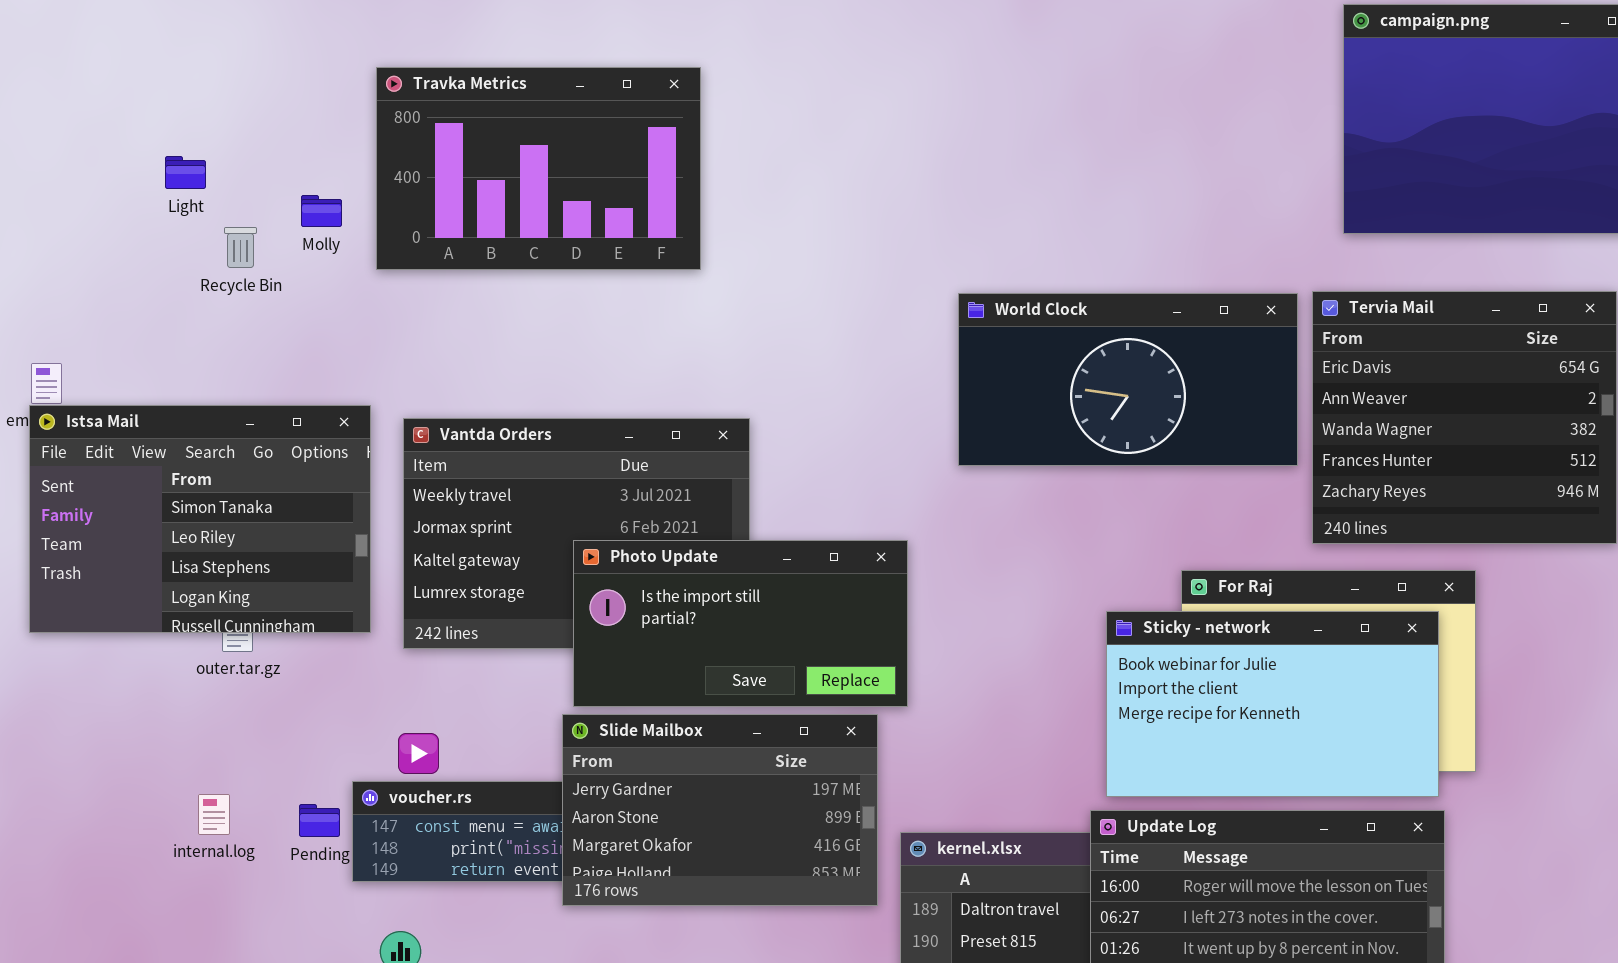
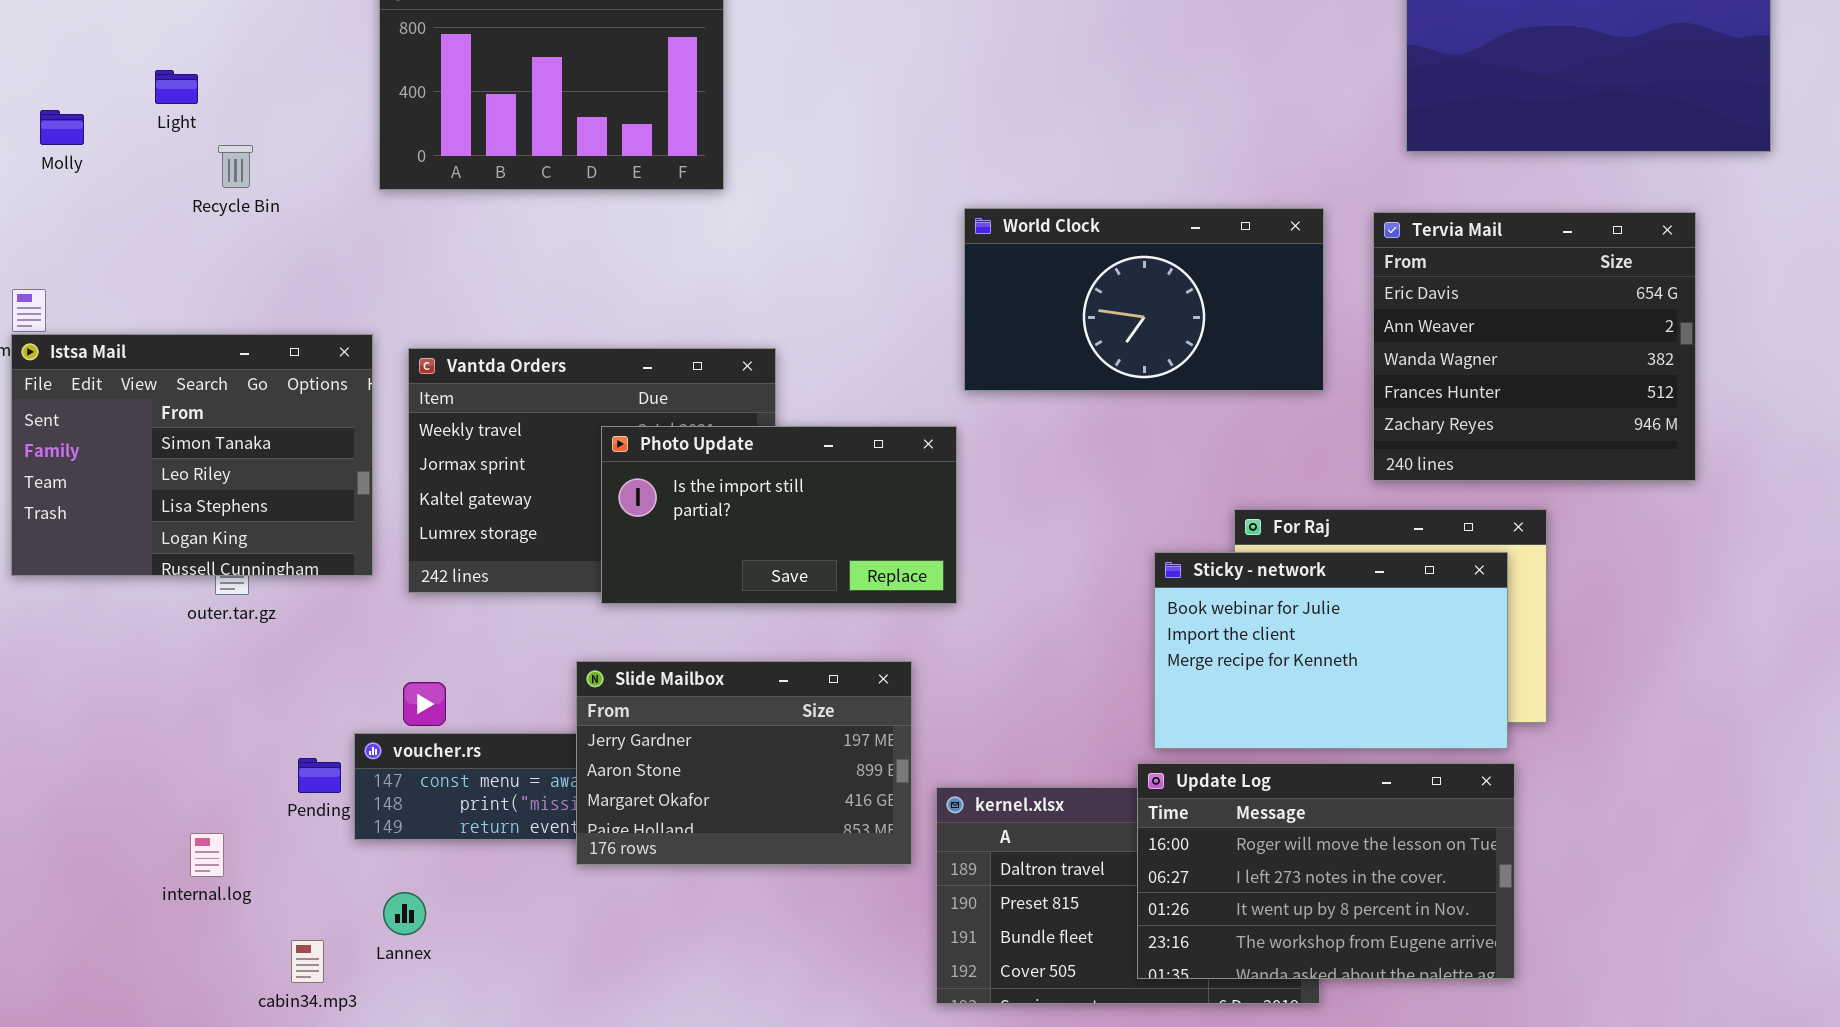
Molly: [301,195,342,227] -> [40,110,84,145], moved
World Clock: [958,293,1298,466] -> [964,208,1324,391], moved
Photo Update: [573,540,908,707] -> [601,426,957,604], moved
internal.log: [198,794,230,835] -> [190,833,224,877], moved

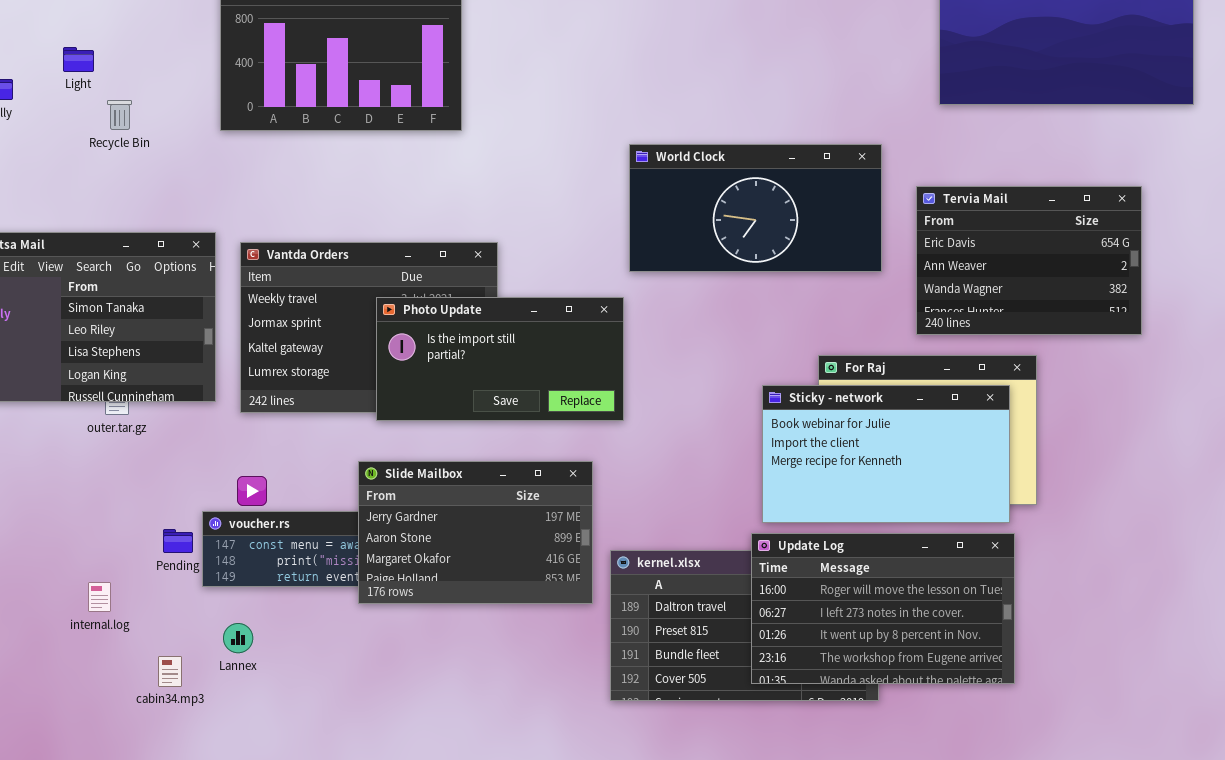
Tervia Mail: [1373,212,1696,481] -> [916,186,1142,335], resized

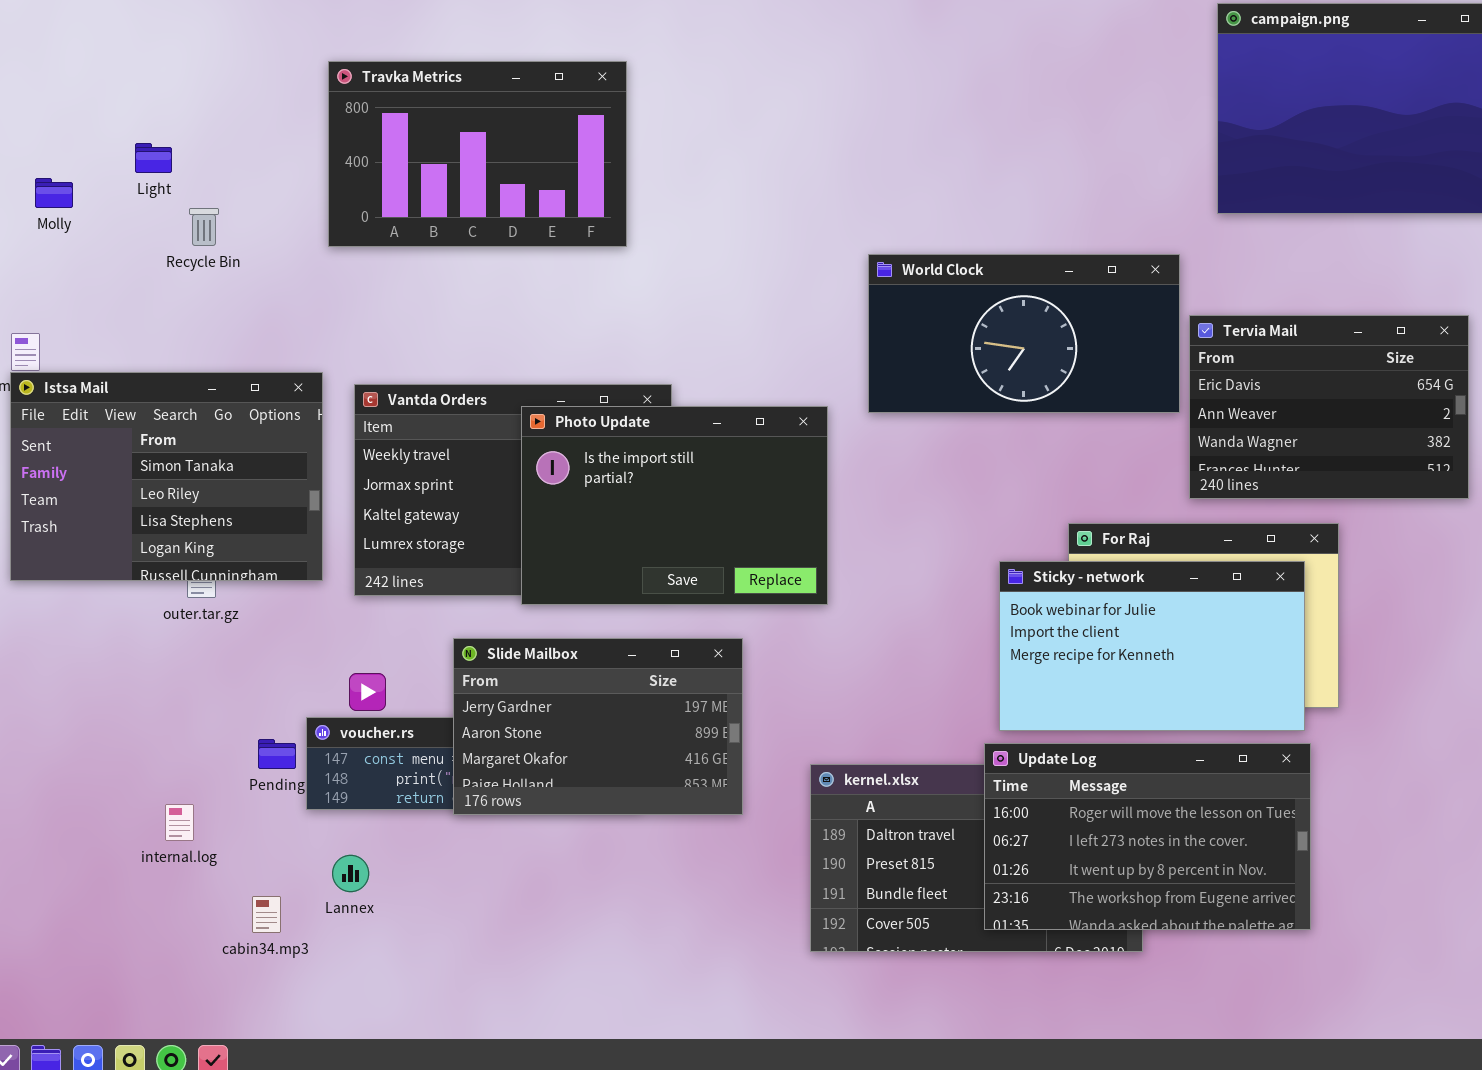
World Clock: [629,144,882,272] -> [868,254,1180,413], moved
Photo Update: [376,297,624,421] -> [521,406,828,605], resized
Slide Mailbox: [358,461,593,604] -> [453,638,743,815], moved

